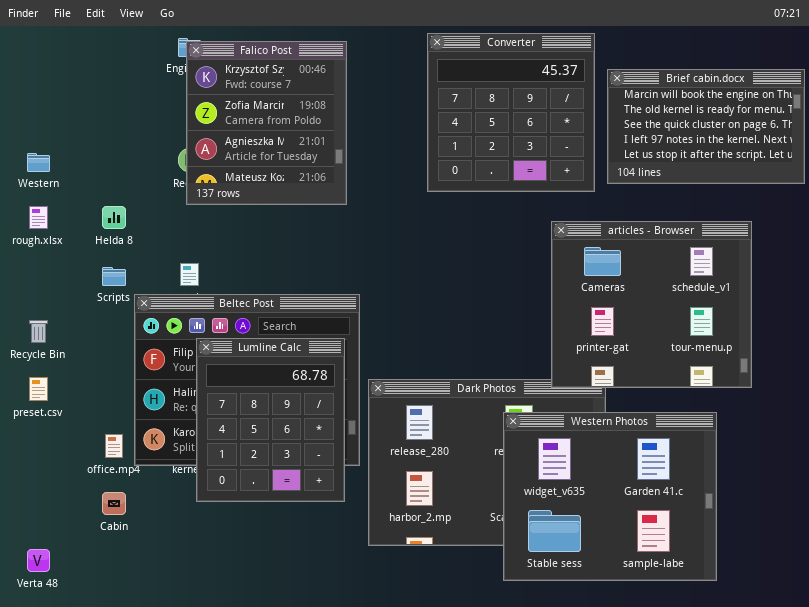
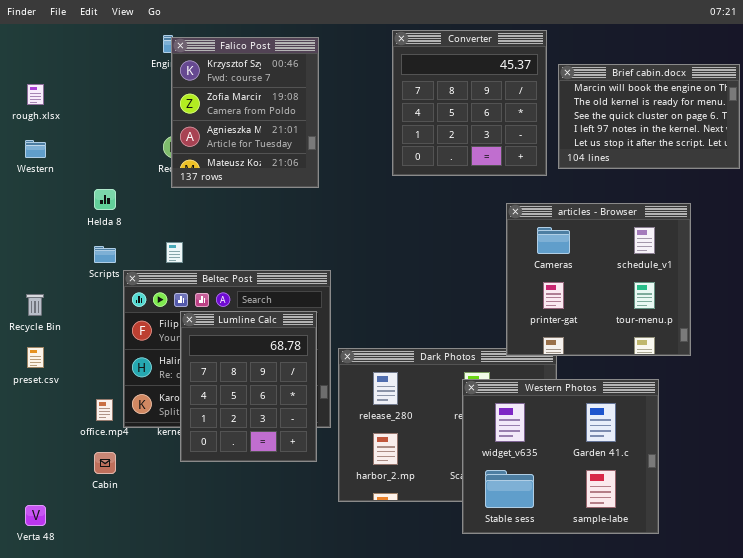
rough.xlsx: [29,206,48,229] -> [27,84,44,105], moved

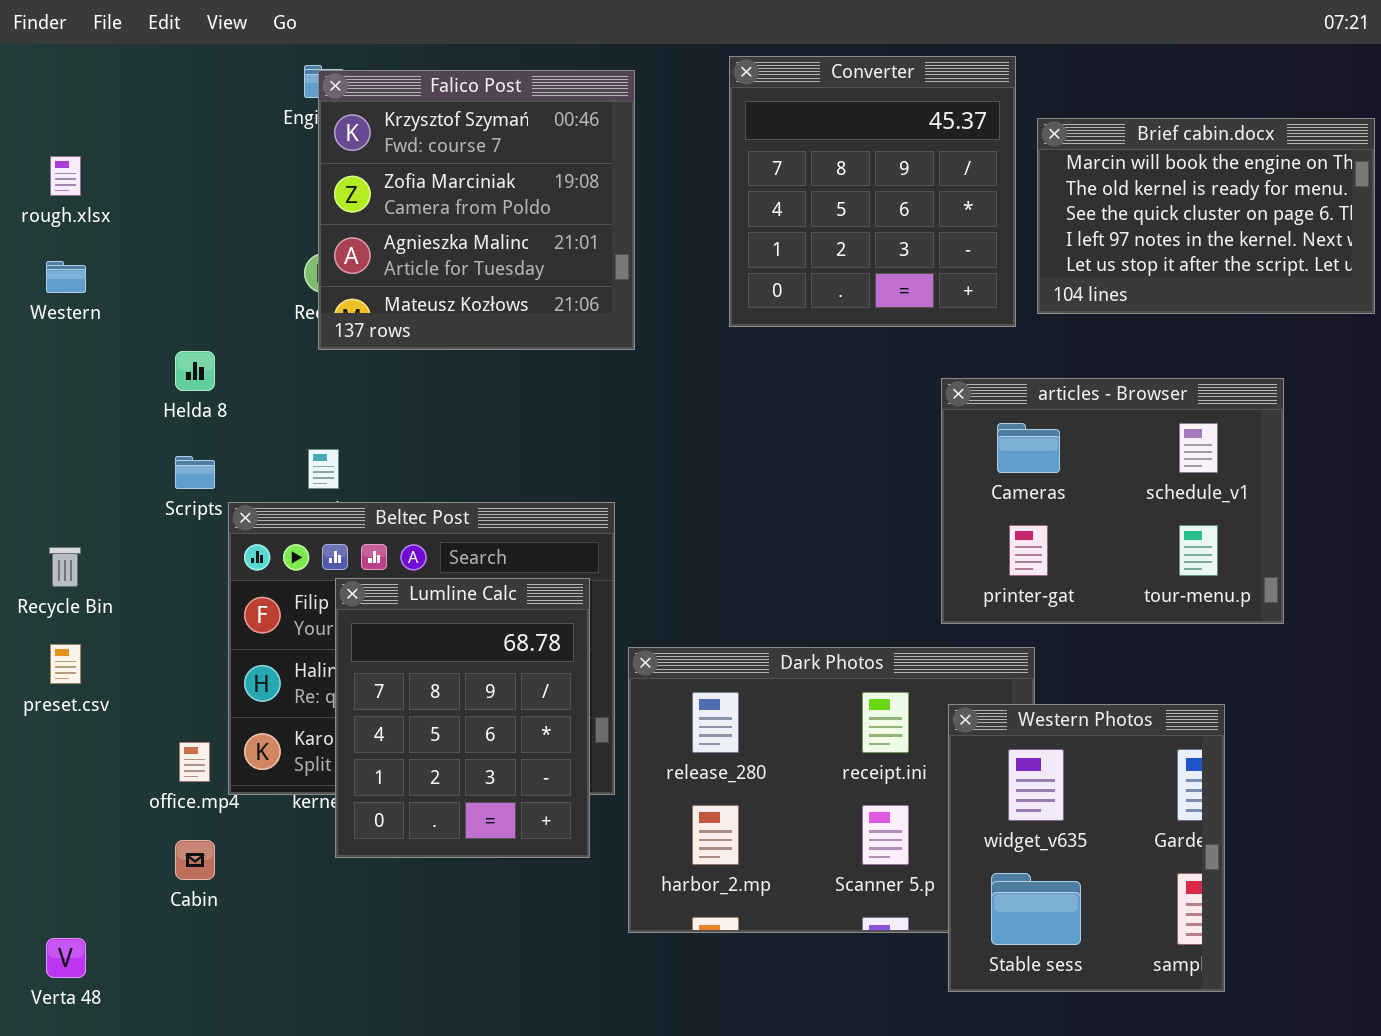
Falico Post: [171,37,319,188] -> [318,70,635,350], resized
articles - Browser: [506,203,691,356] -> [941,378,1284,624], resized
Western Photos: [462,379,659,534] -> [948,704,1225,992], resized

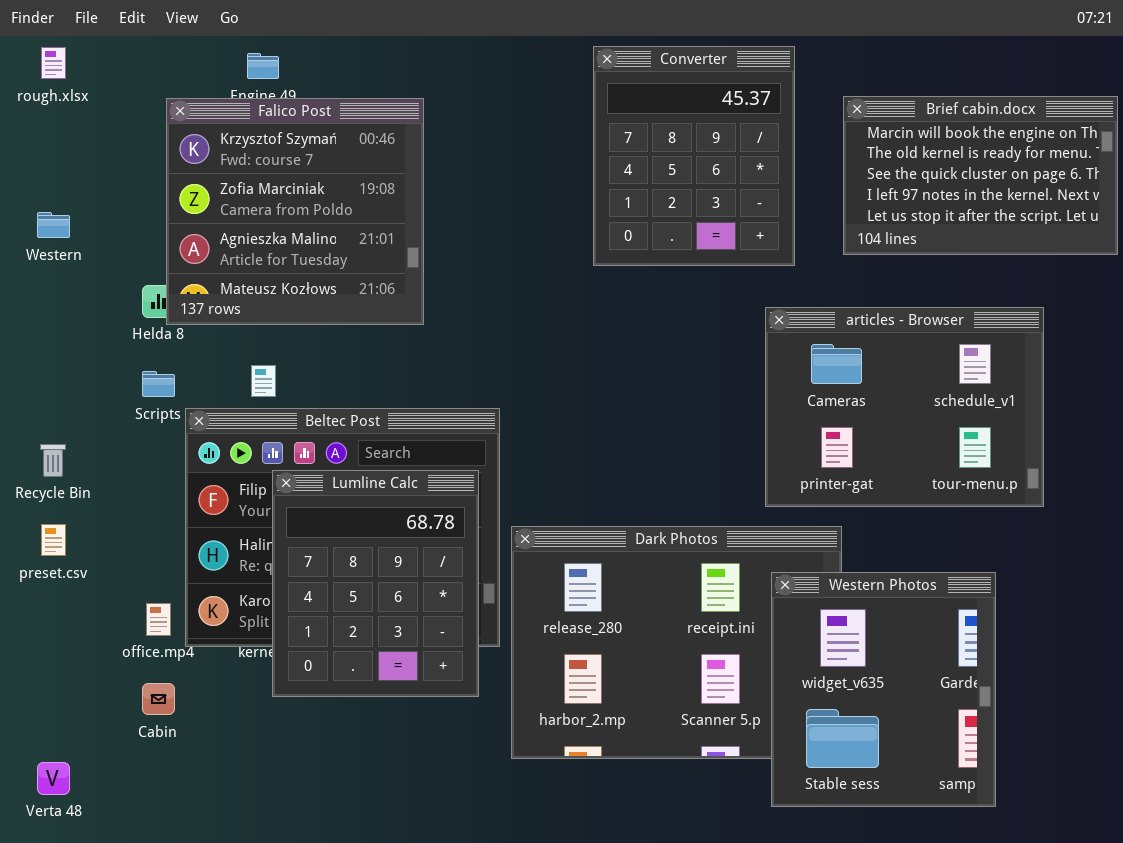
Converter: [729,56,1016,327] -> [593,46,795,266], resized
Falico Post: [318,70,635,350] -> [166,98,424,325], moved
rough.xlsx: [50,156,81,196] -> [41,47,66,79], moved

